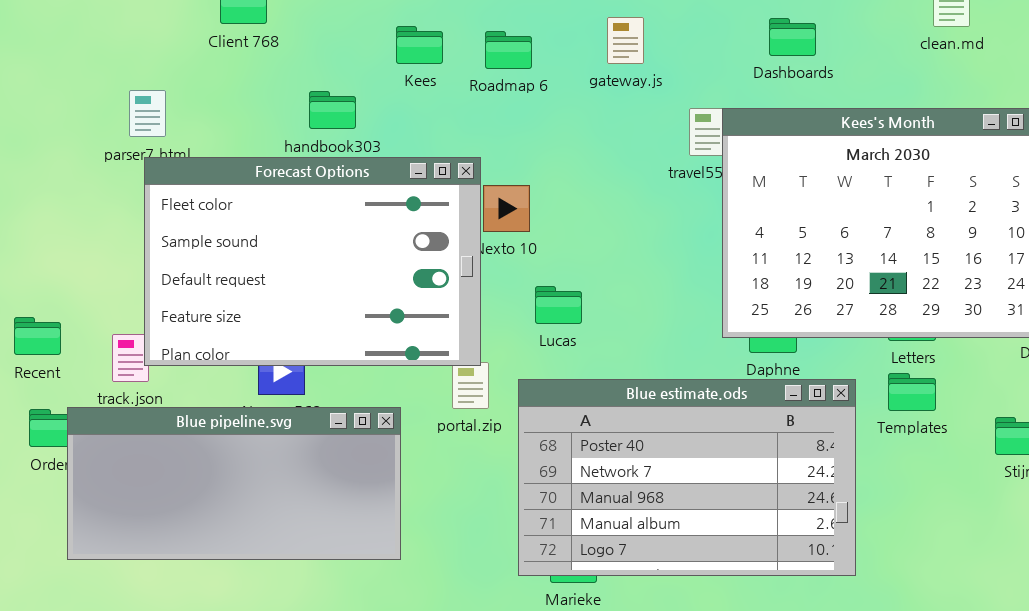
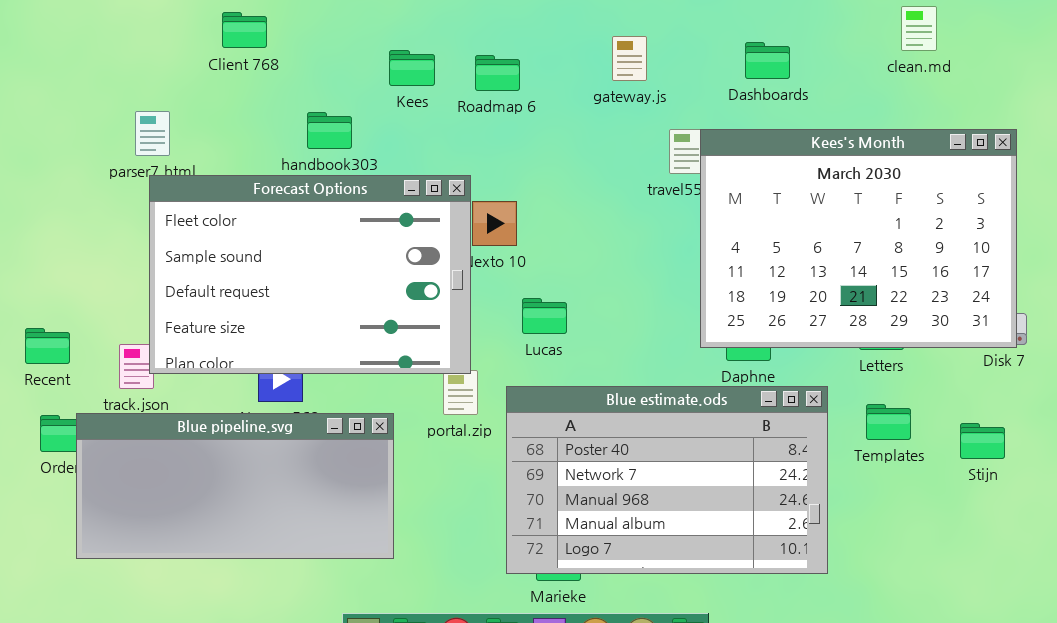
gateway.js: [607,17,644,64] -> [612,36,647,81], moved
Templates: [888,373,936,411] -> [866,404,911,440], moved

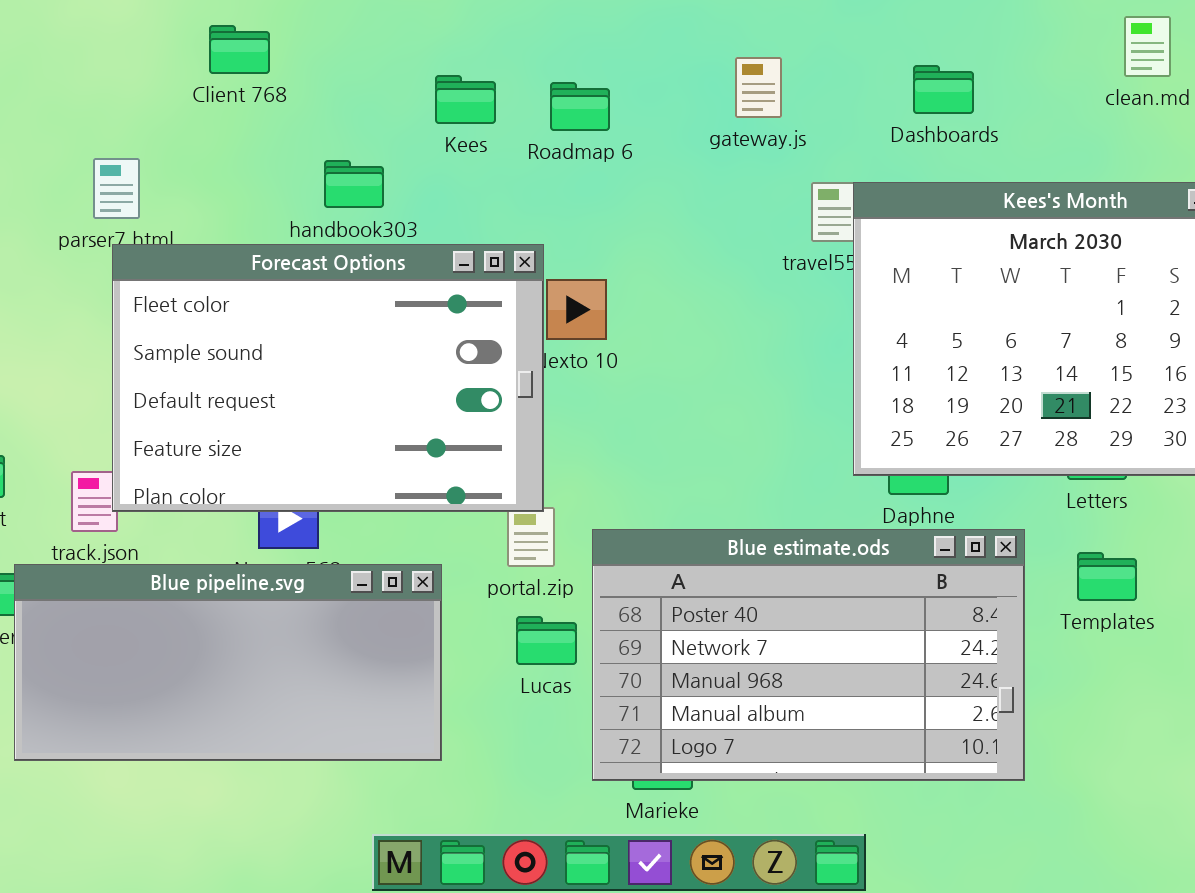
Lucas: [522,298,567,334] -> [516,616,577,665], moved

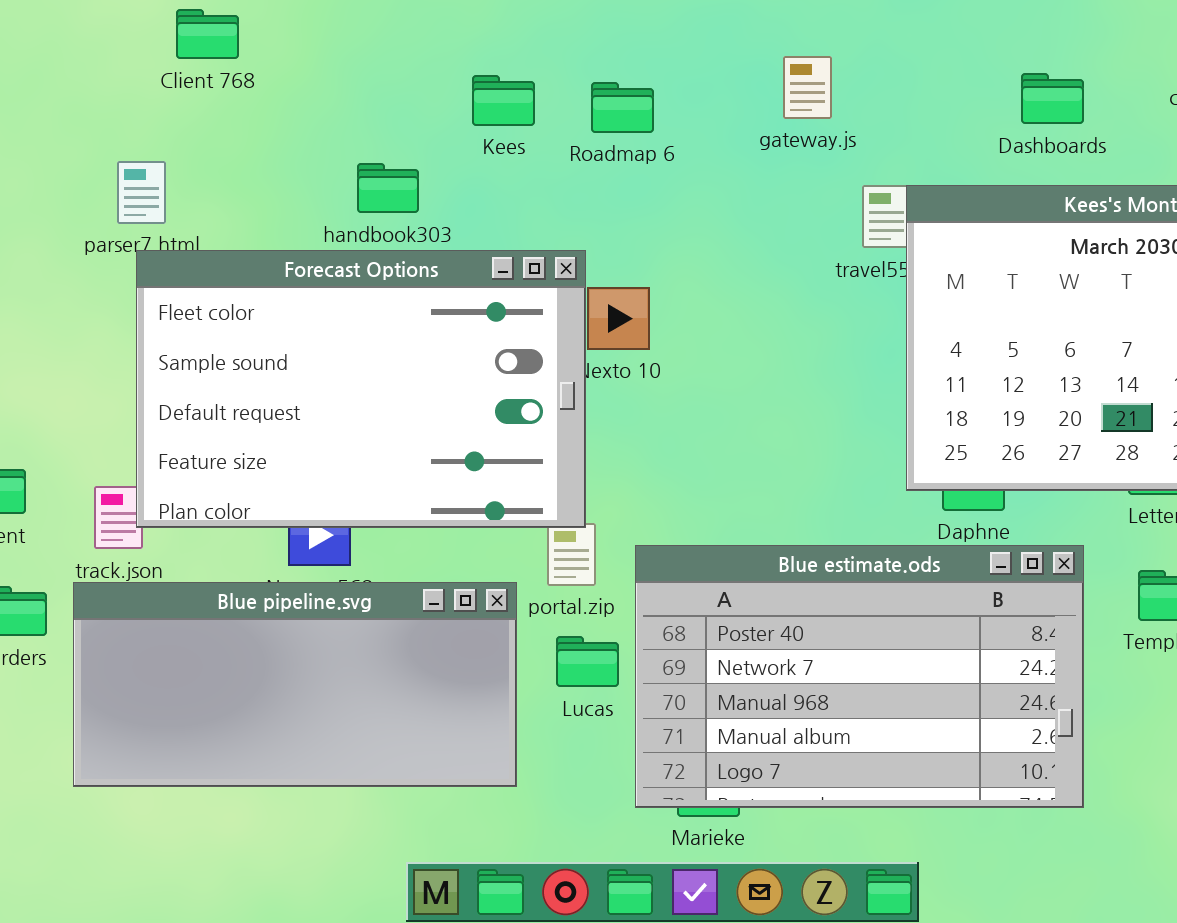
Client 768: [209,25,270,74] -> [176,9,239,59], moved
Dashboards: [913,65,974,114] -> [1021,73,1084,124], moved
Blue pipeline.svg: [14,564,442,761] -> [73,582,517,787], moved

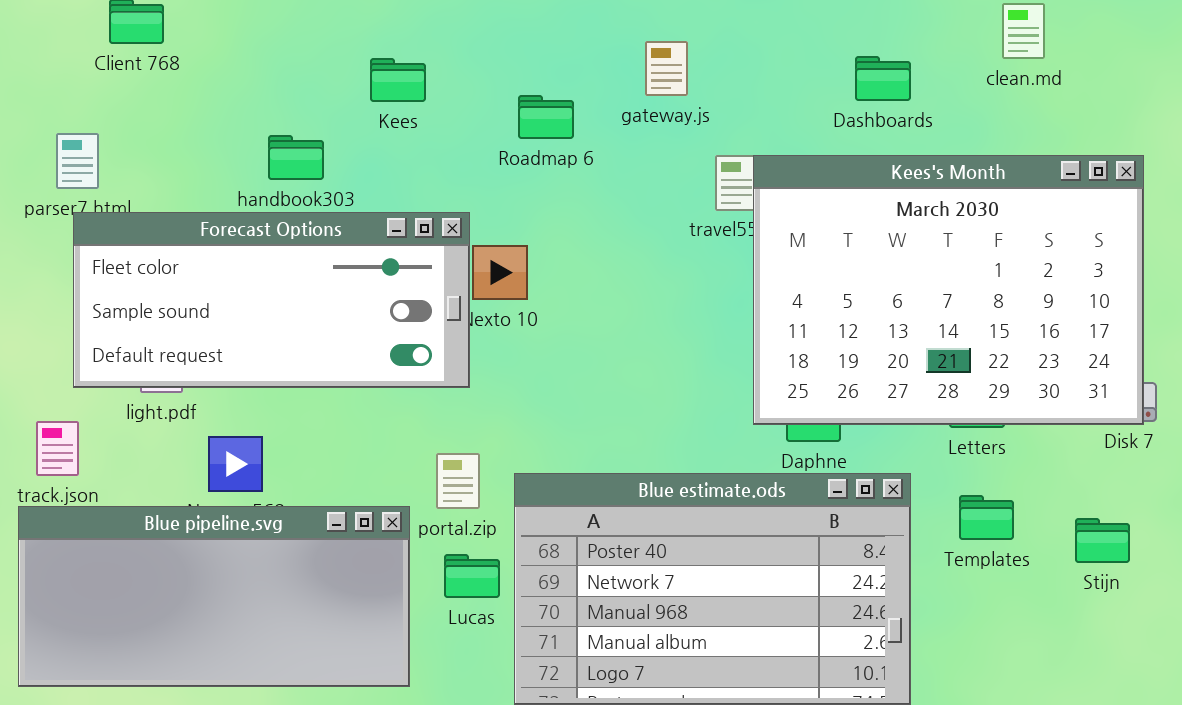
Roadmap 6: [591,82,654,133] -> [518,95,574,139], moved
Forecast Options: [136,250,586,528] -> [73,212,470,388], resized

